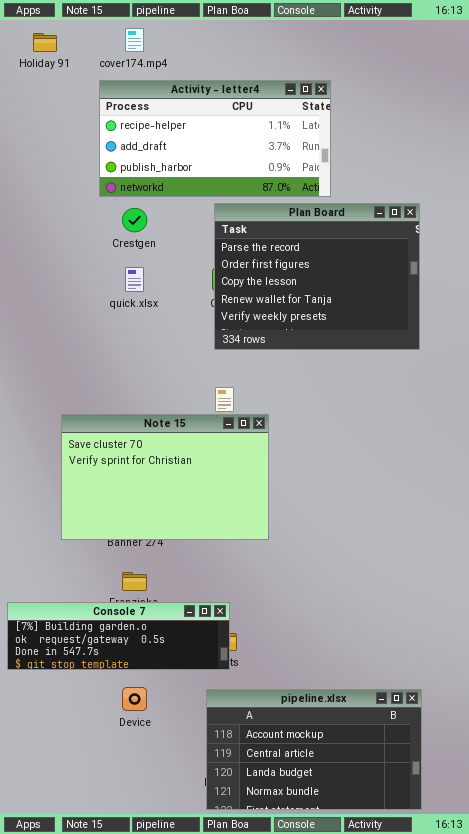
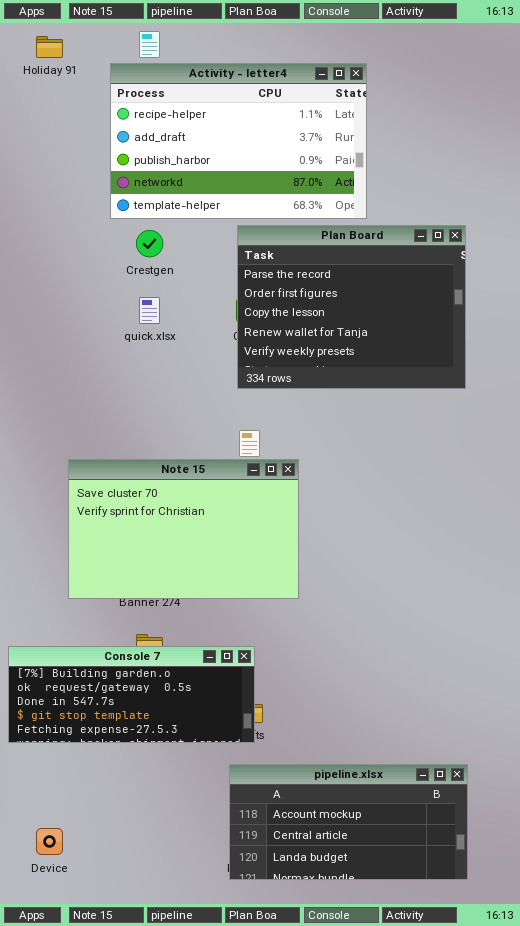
Activity - letter4: [99,80,331,197] -> [110,63,367,219], resized
Console 7: [7,602,230,670] -> [8,646,255,743], resized
Device: [122,687,147,711] -> [36,828,63,855], moved
pipeline.xlsx: [206,689,422,810] -> [229,764,468,880], resized

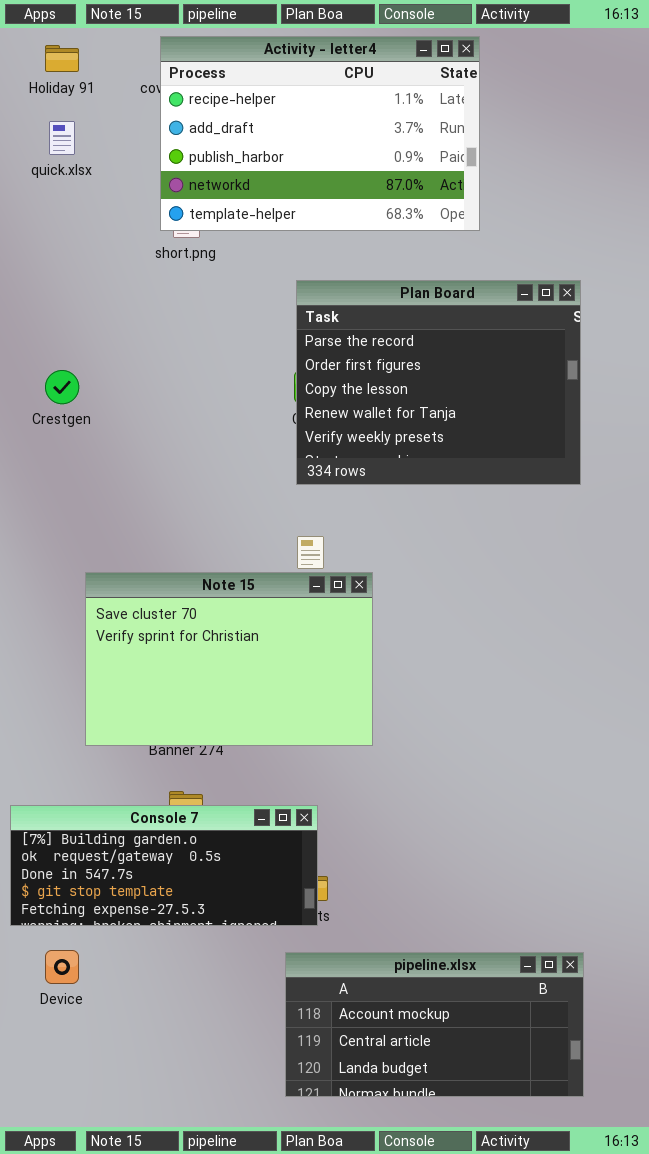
Activity - letter4: [110,63,367,219] -> [160,36,480,231], moved
Crestgen: [136,230,163,257] -> [45,370,79,404], moved
quick.xlsx: [139,297,160,324] -> [49,121,75,155], moved
Device: [36,828,63,855] -> [45,950,79,984], moved

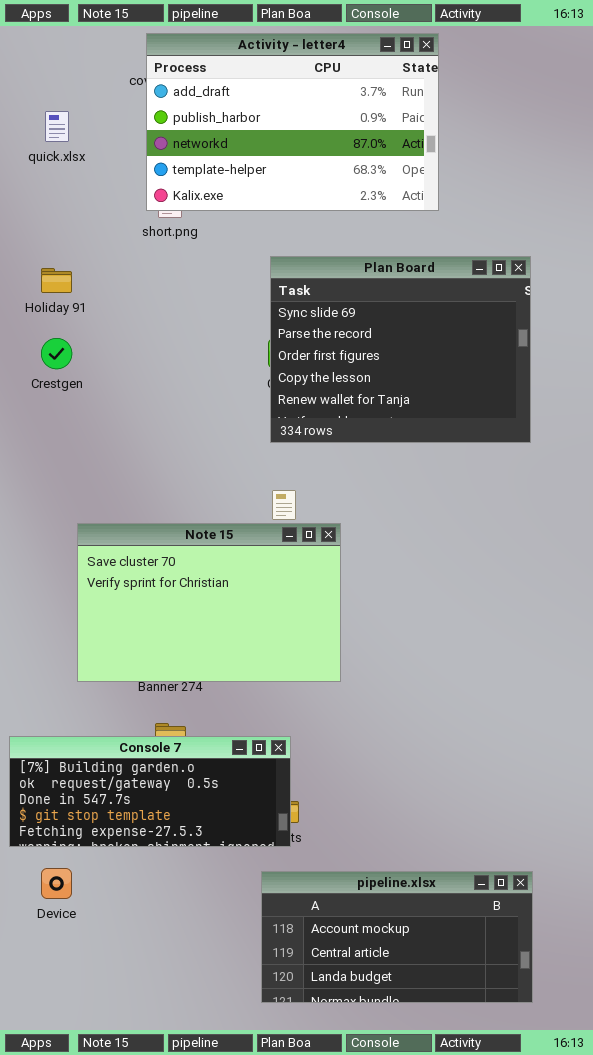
Activity - letter4: [160,36,480,231] -> [146,33,439,211], scrolled down 1 row
Holiday 91: [45,45,79,72] -> [41,268,72,293], moved
Plan Board: [296,280,581,485] -> [270,256,531,443], scrolled up 1 row

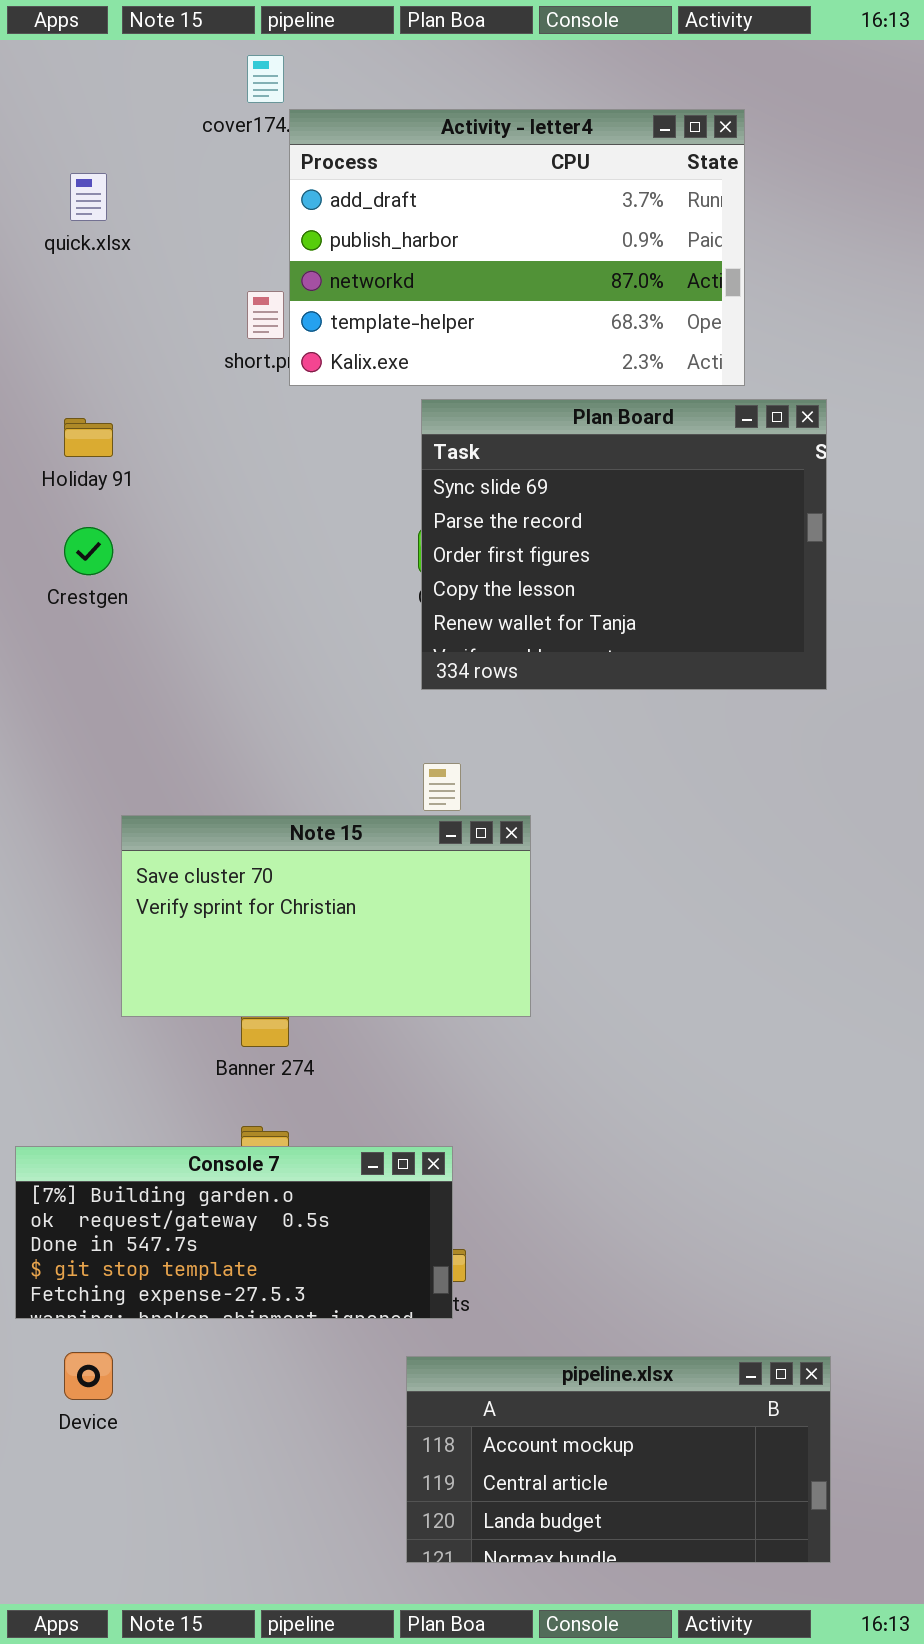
Activity - letter4: [146,33,439,211] -> [289,109,745,386], moved
Note 15: [77,523,341,682] -> [121,815,531,1017], resized

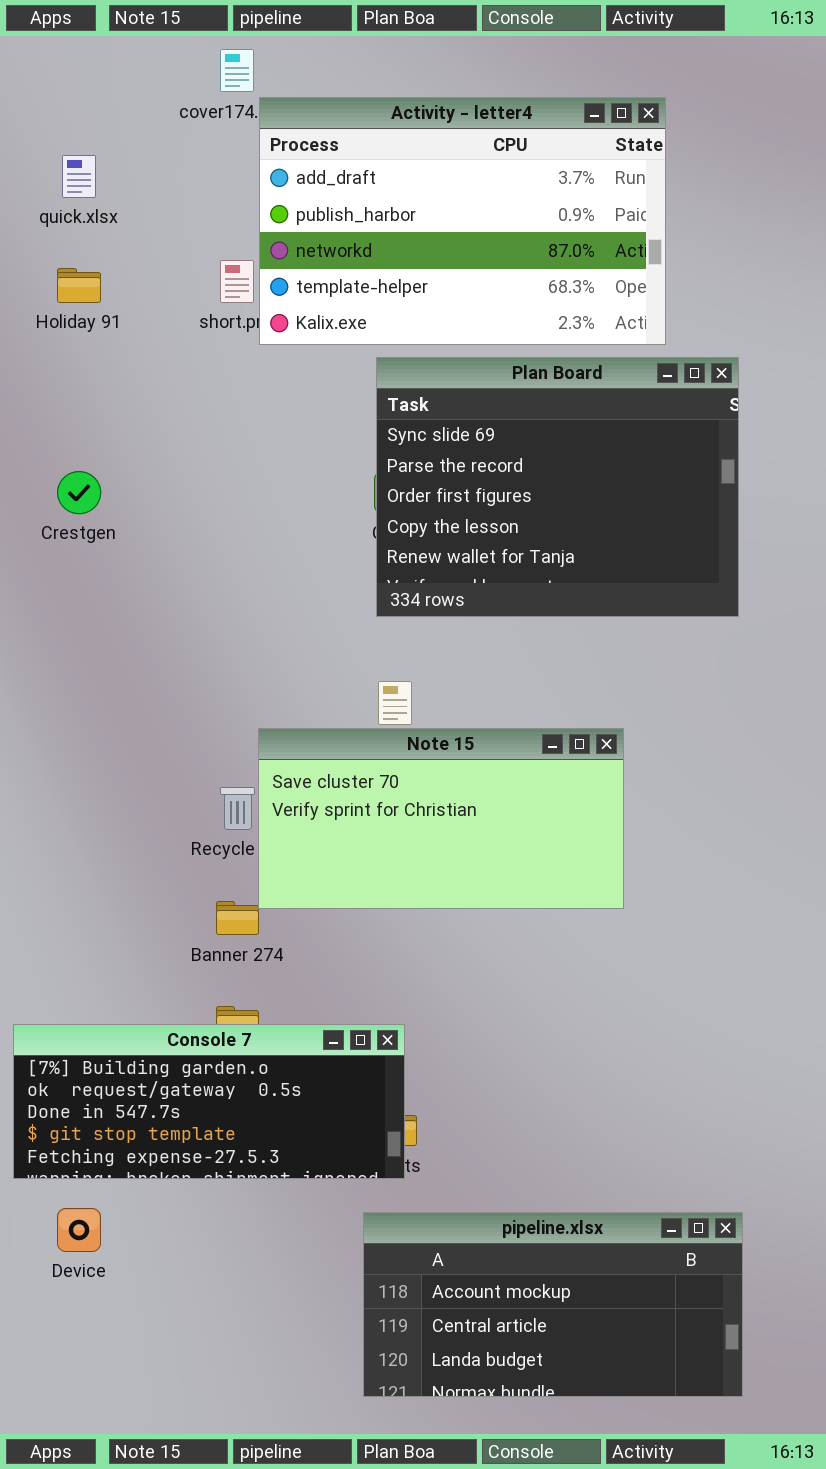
Holiday 91: [64,418,113,457] -> [57,268,101,303], moved
Note 15: [121,815,531,1017] -> [258,728,624,909], moved

